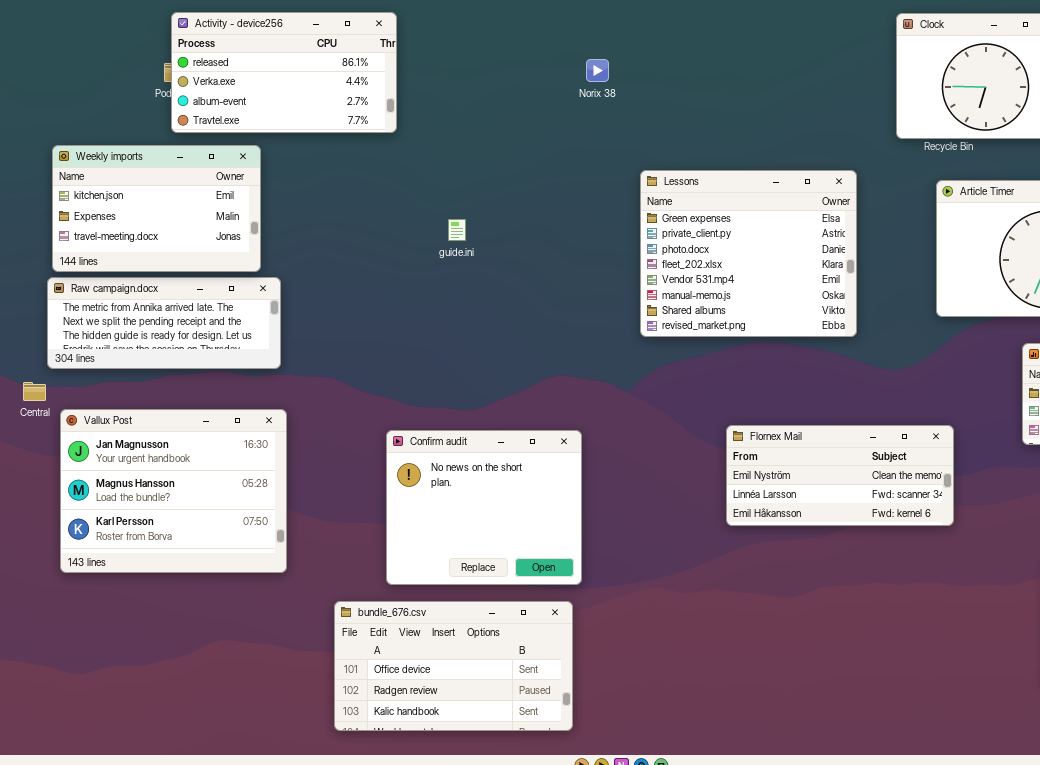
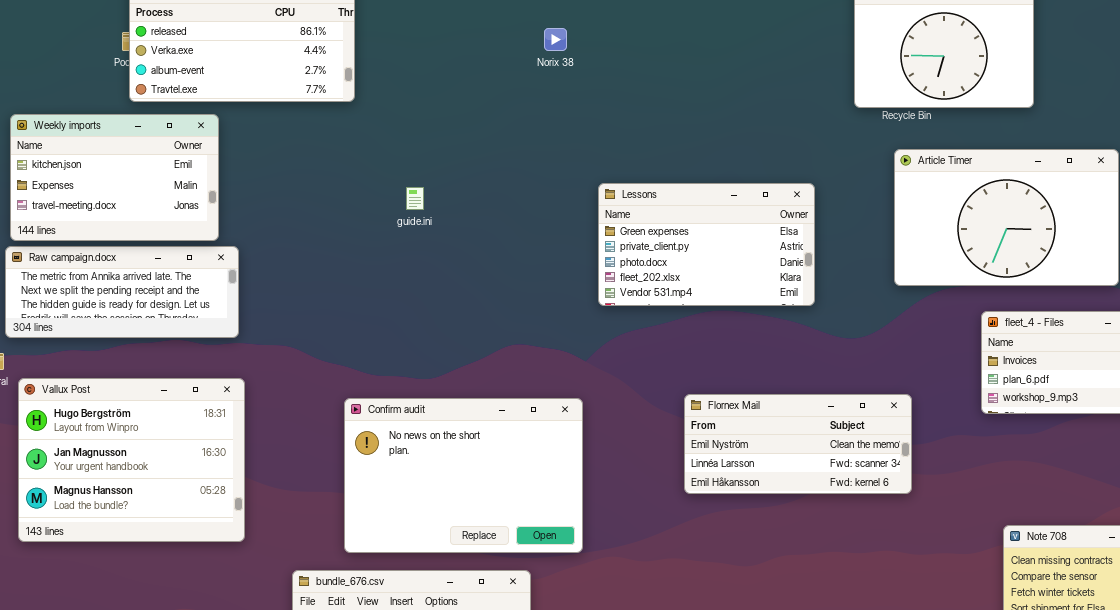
Lessons: [640,170,857,337] -> [598,183,815,306], resized
Vallux Post: [60,409,287,573] -> [18,378,245,542], scrolled up 1 row
Confirm audit: [386,430,582,585] -> [344,398,583,553], resized

